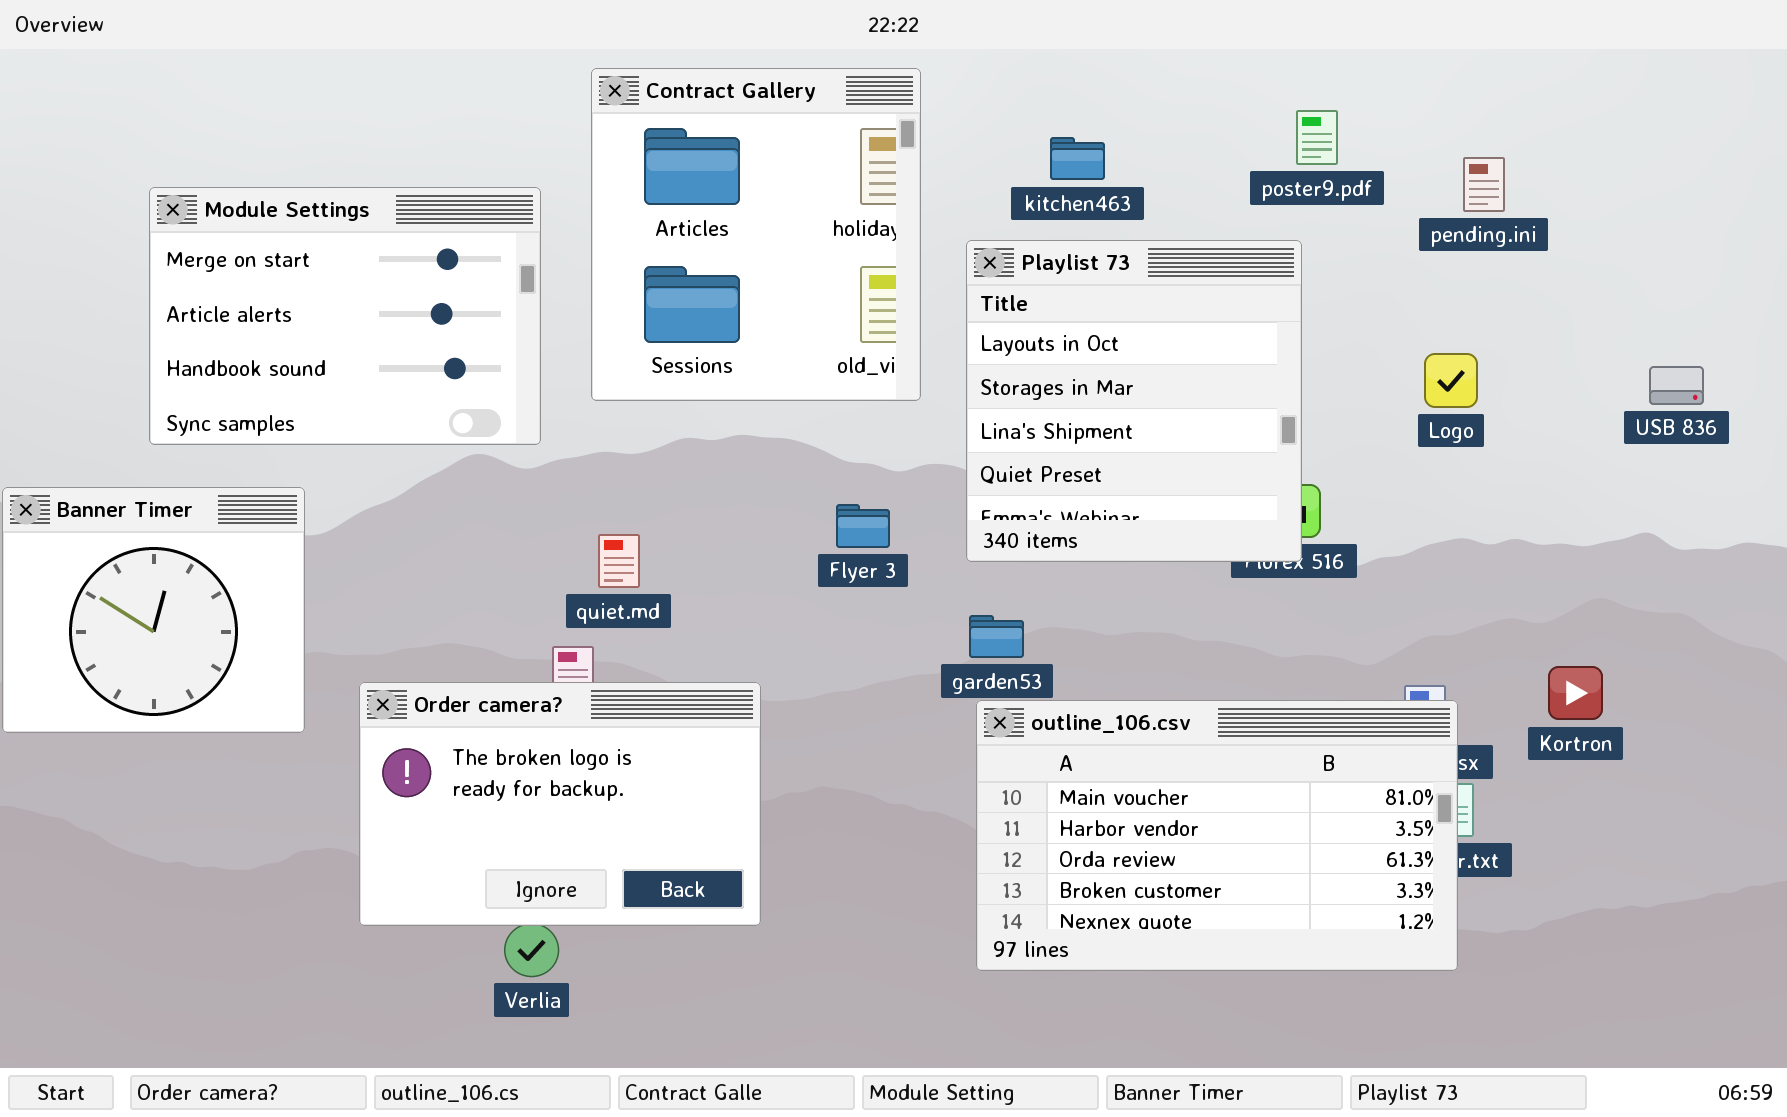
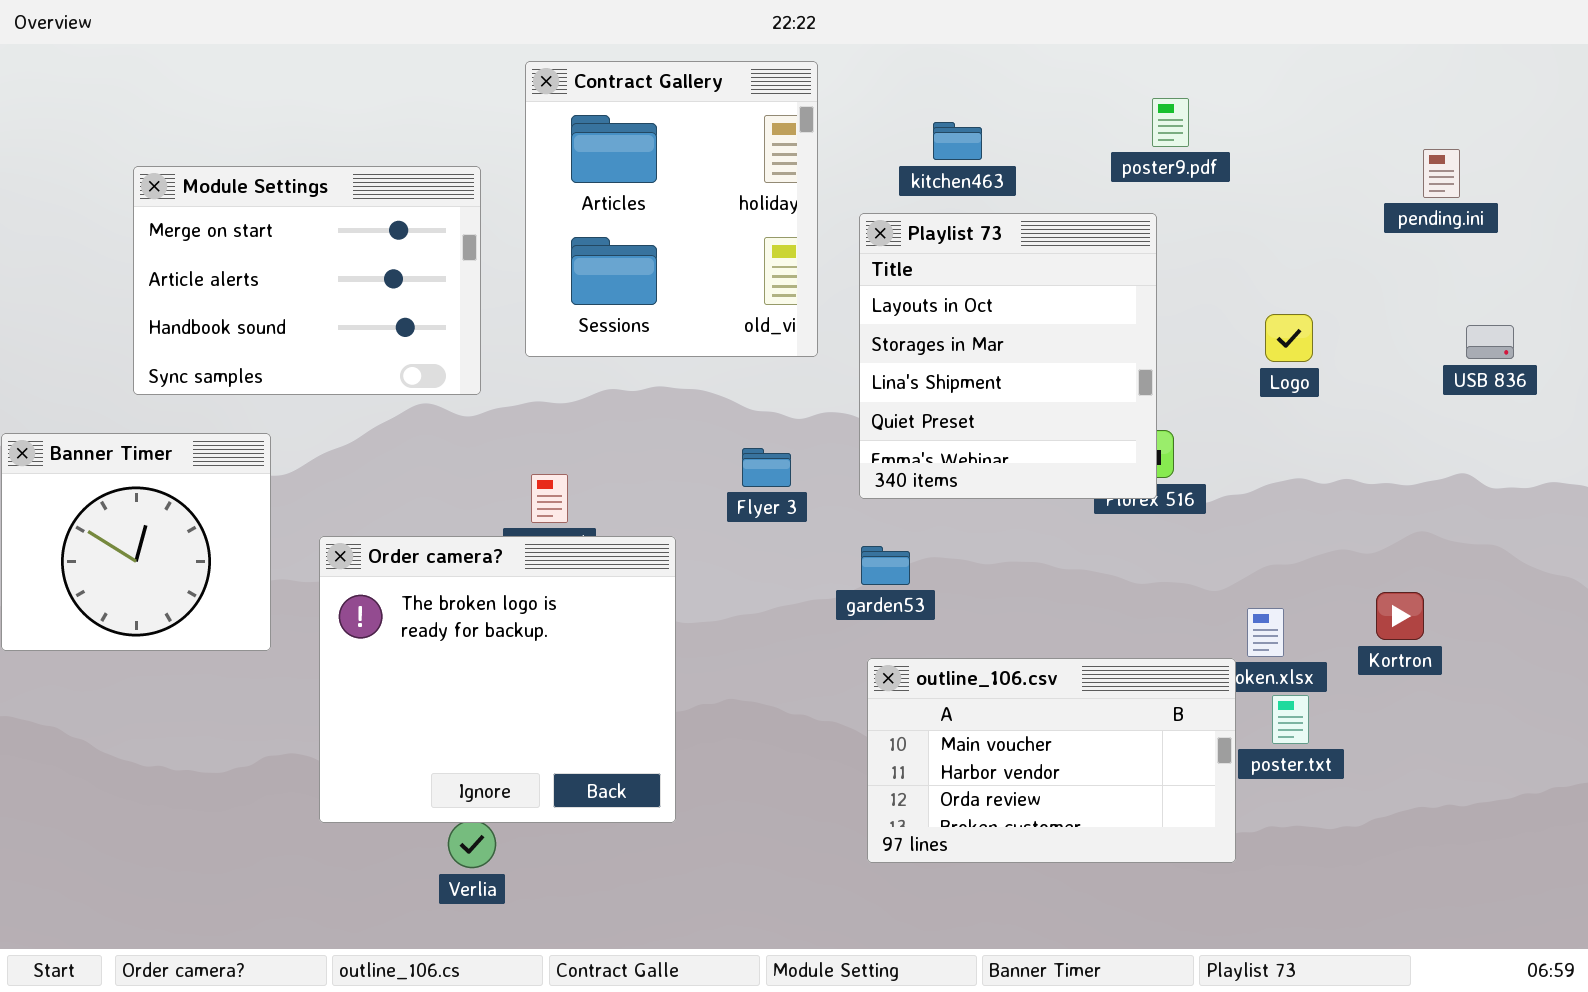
pending.ini: [1463,157,1505,212] -> [1423,149,1460,198], moved
Order camera?: [359,682,761,926] -> [319,536,676,823], resized
outline_106.csv: [976,700,1458,971] -> [867,658,1236,863], resized

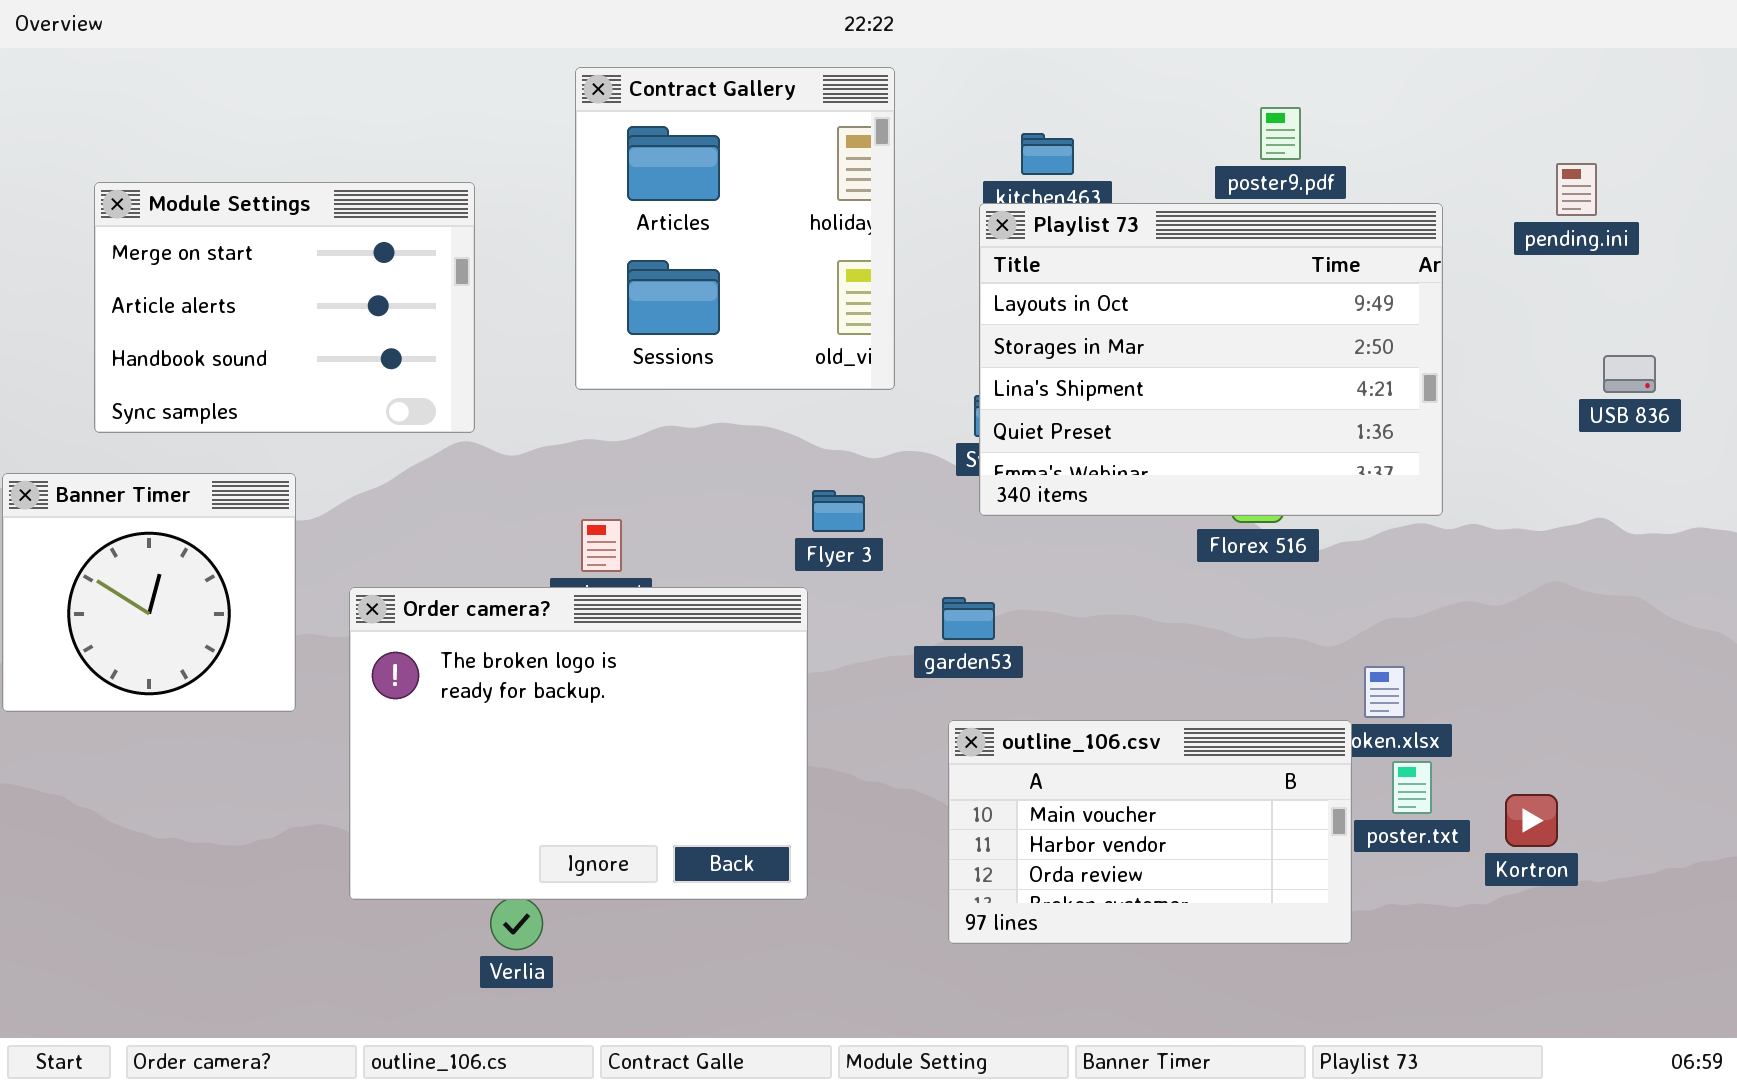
Module Settings: [133,166,481,395] -> [94,182,475,433], moved
Playlist 73: [859,213,1157,499] -> [979,203,1443,516], moved, resized
Order camera?: [319,536,676,823] -> [349,587,808,900], resized
Kortron: [1376,592,1424,640] -> [1505,794,1558,847], moved

